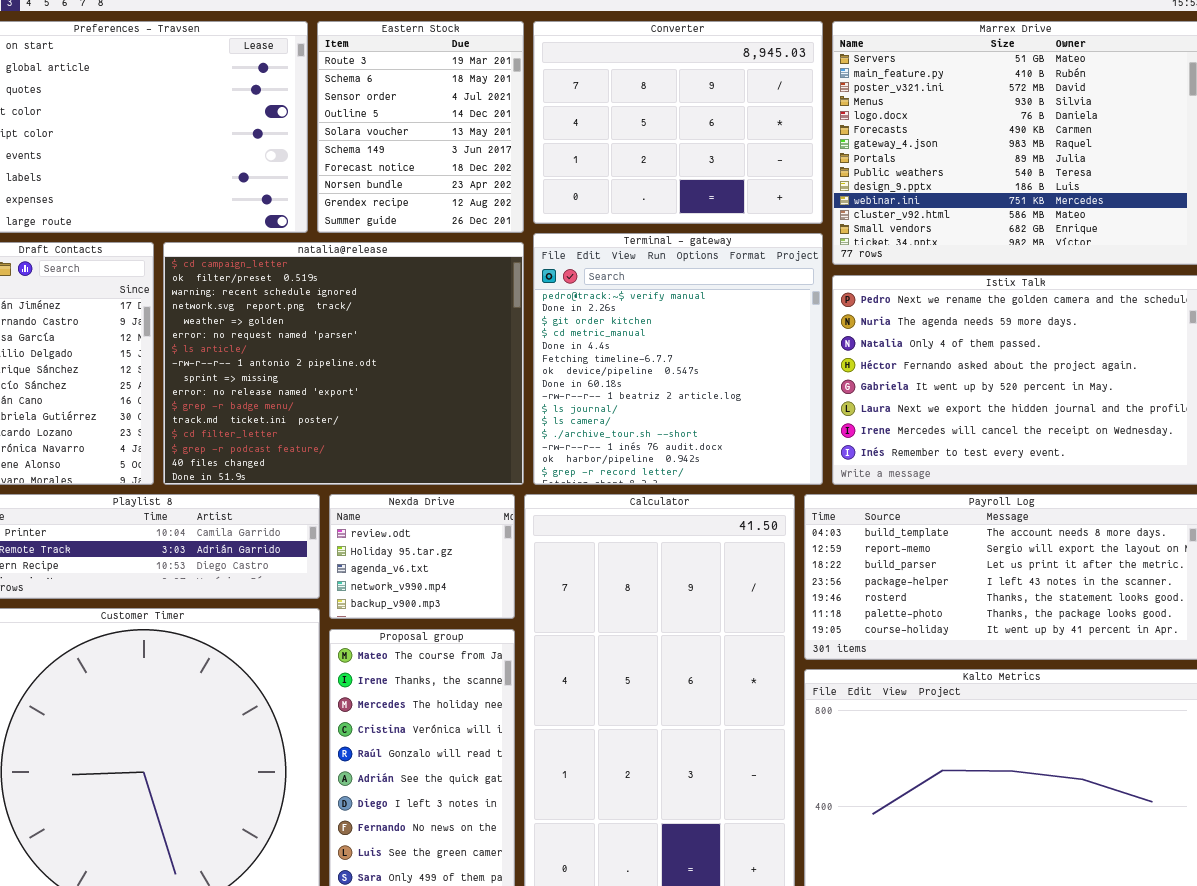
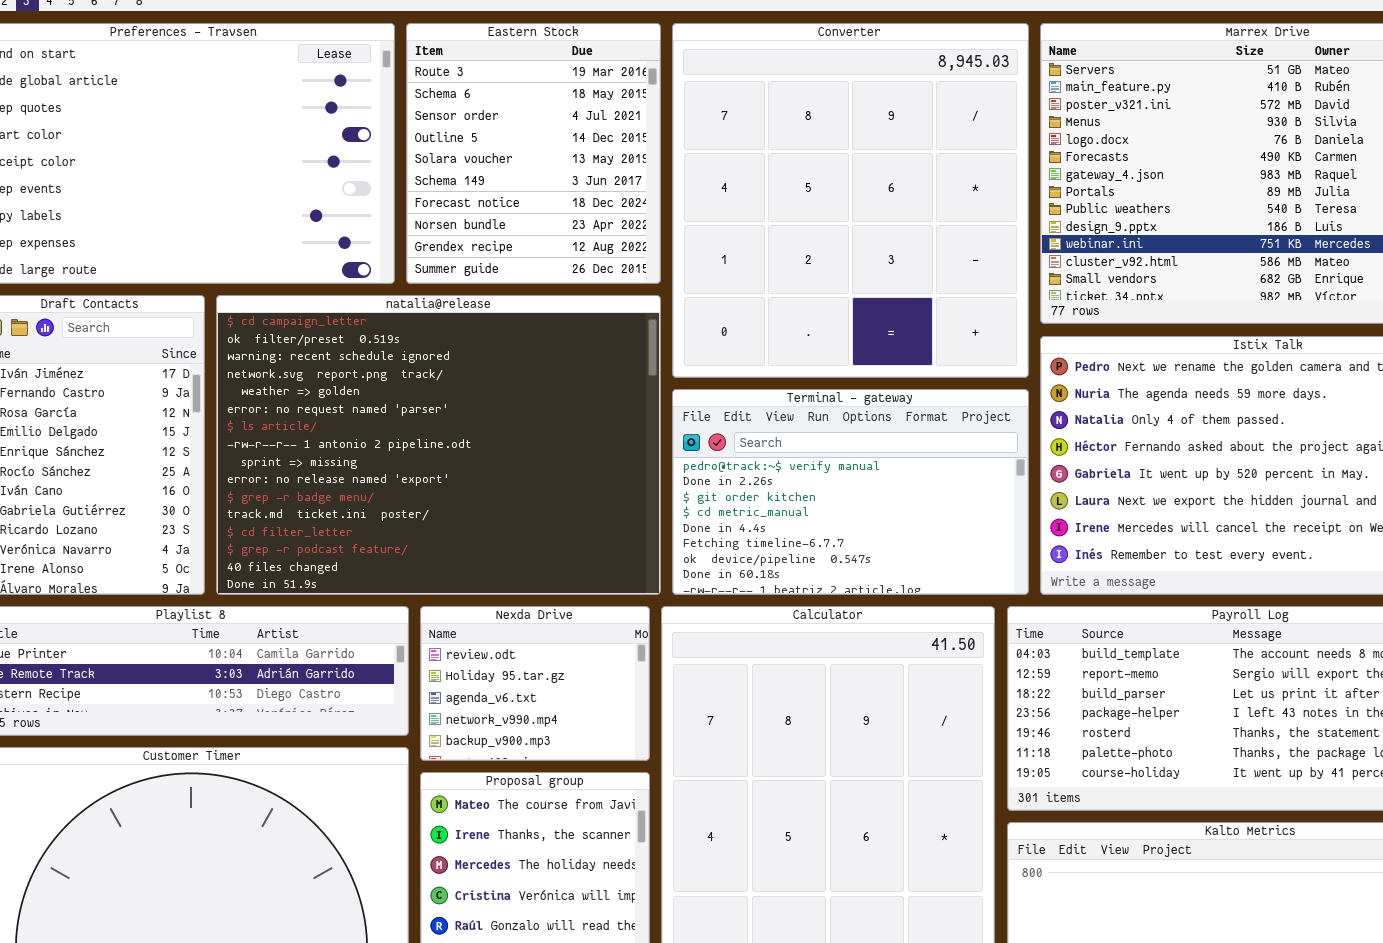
Converter: [533,21,823,224] -> [672,23,1029,378], resized
Terminal - gateway: [533,233,823,485] -> [672,389,1029,595], resized

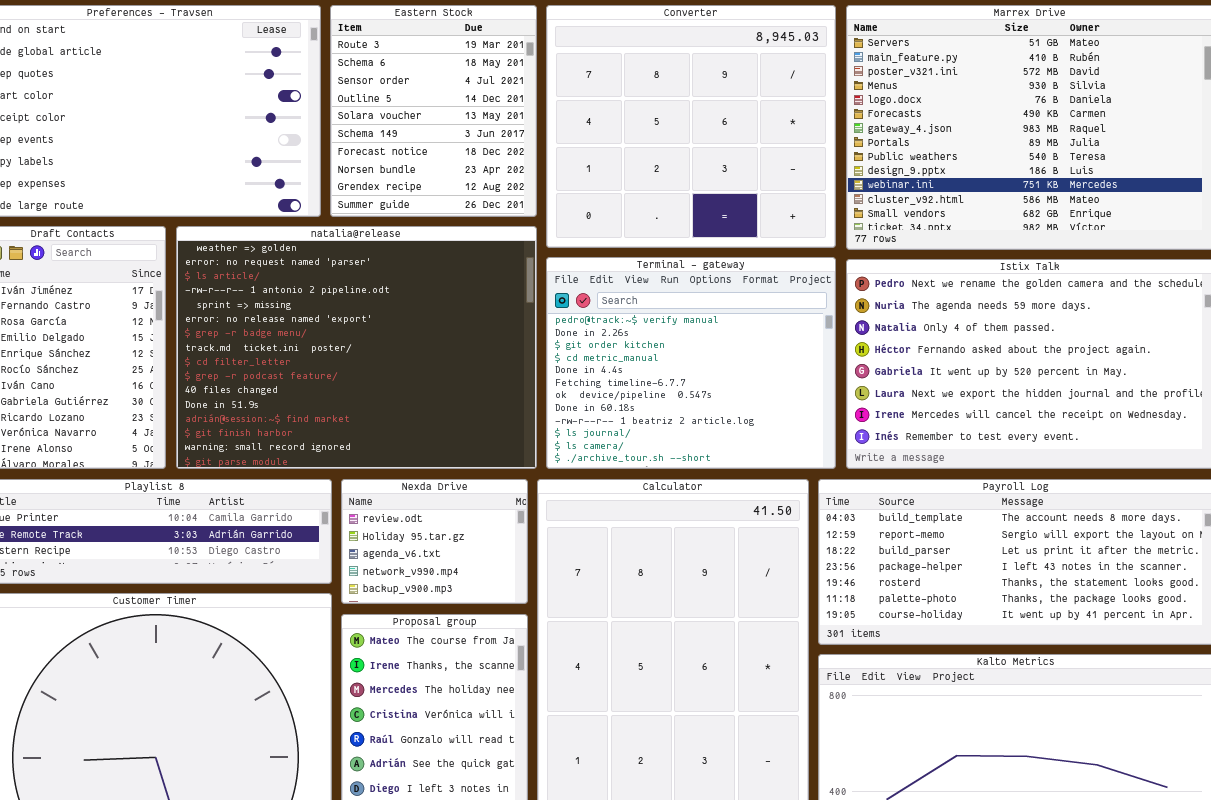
Converter: [672,23,1029,378] -> [546,5,836,248], resized
natalia@release: [216,295,661,595] -> [176,226,537,469], scrolled down 4 rows
Terminal - gateway: [672,389,1029,595] -> [546,257,836,469], resized

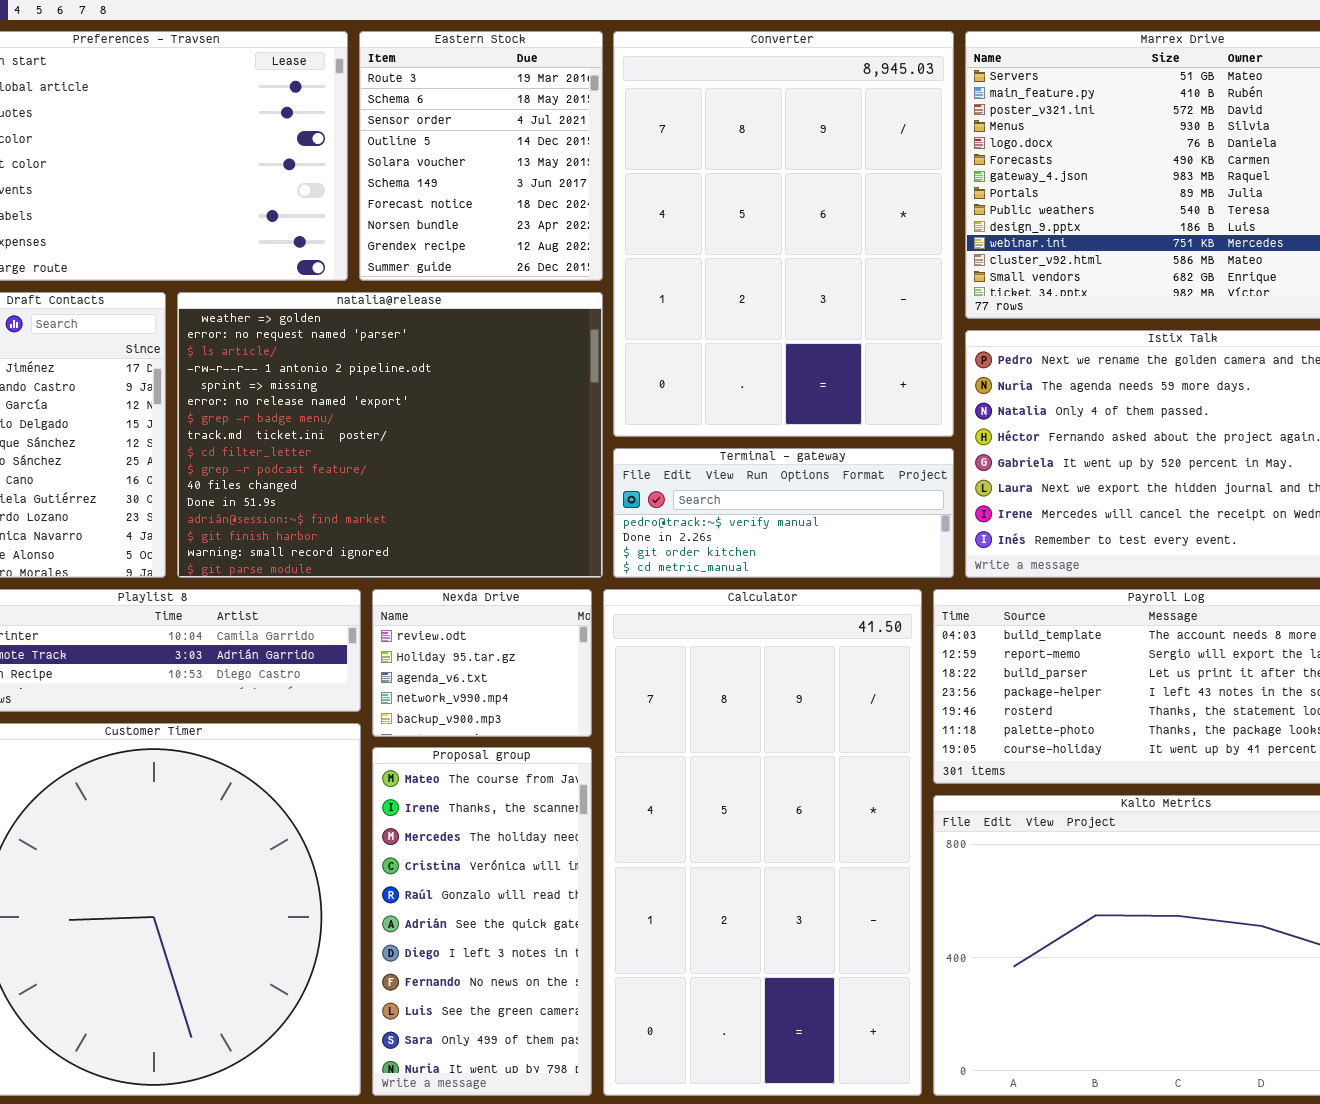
Converter: [546,5,836,248] -> [613,31,954,437], resized
Terminal - gateway: [546,257,836,469] -> [613,448,954,578], resized

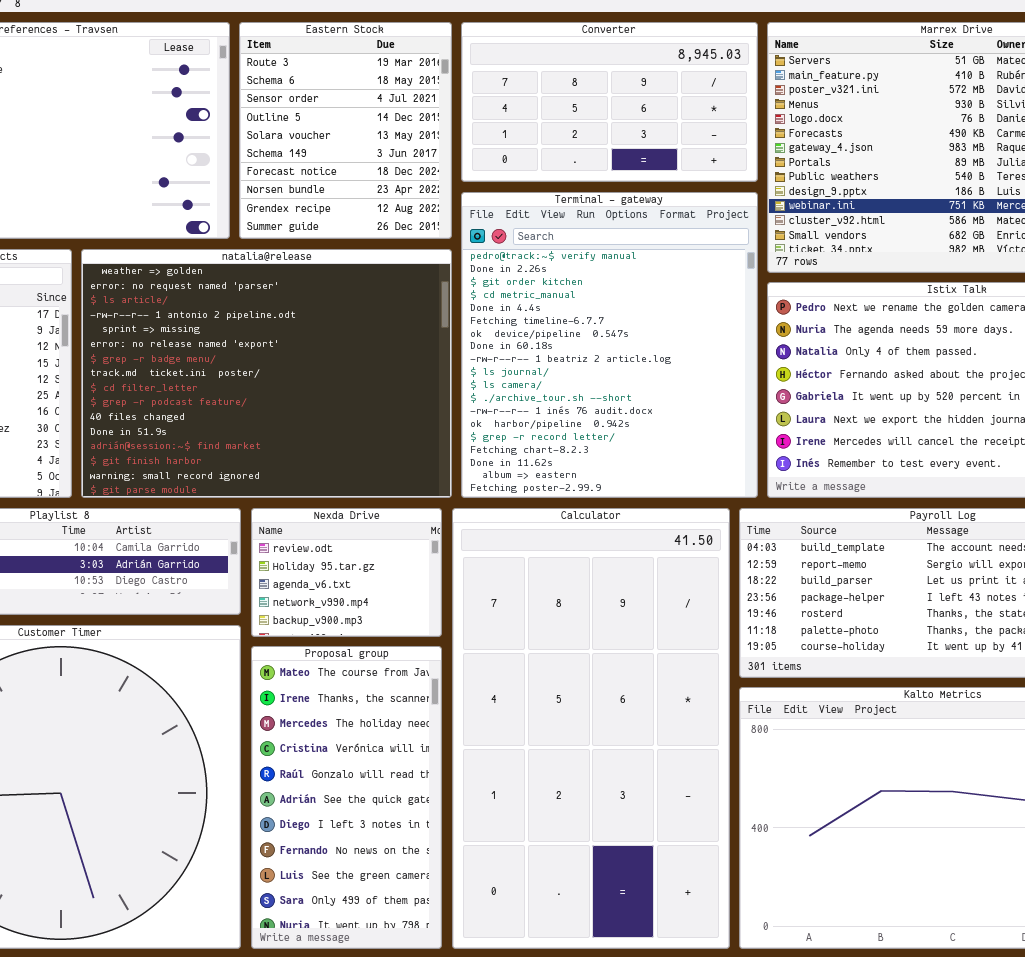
Converter: [613,31,954,437] -> [461,22,758,182], resized
Terminal - gateway: [613,448,954,578] -> [461,192,758,498], resized

